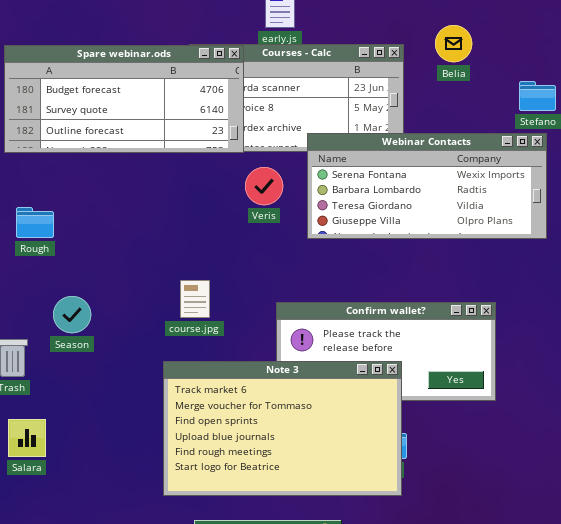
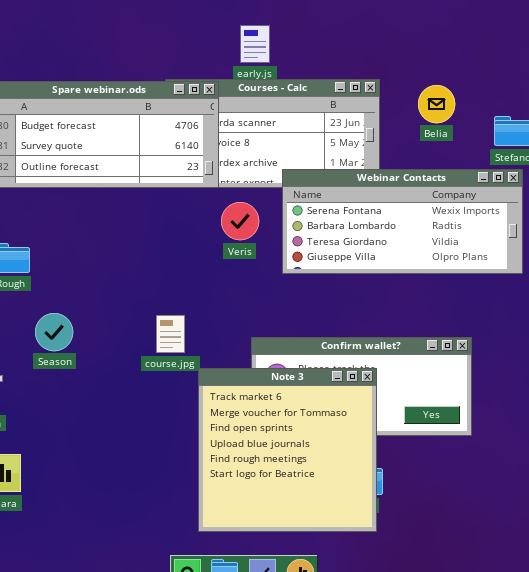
Belia: [435,25,472,62] -> [418,85,455,123], moved
Season: [53,296,91,333] -> [35,313,73,351], moved
Note 3: [163,361,402,496] -> [198,368,377,532], resized

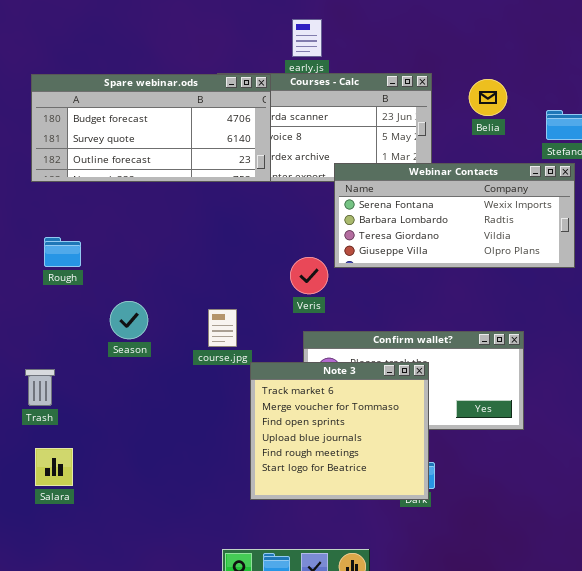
Veris: [221,202,259,240] -> [290,257,328,294], moved
Season: [35,313,73,351] -> [110,301,148,339], moved
Note 3: [198,368,377,532] -> [250,362,429,500], resized

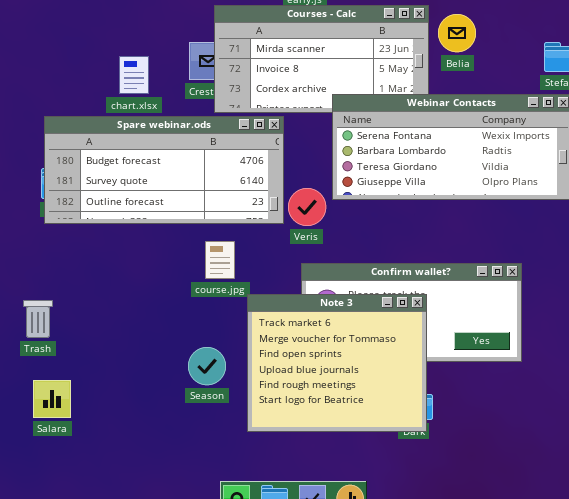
Spare webinar.ods: [31,74,271,182] -> [44,116,284,224], moved
Belia: [469,79,507,116] -> [438,14,476,52], moved
Season: [110,301,148,339] -> [188,347,226,385], moved

